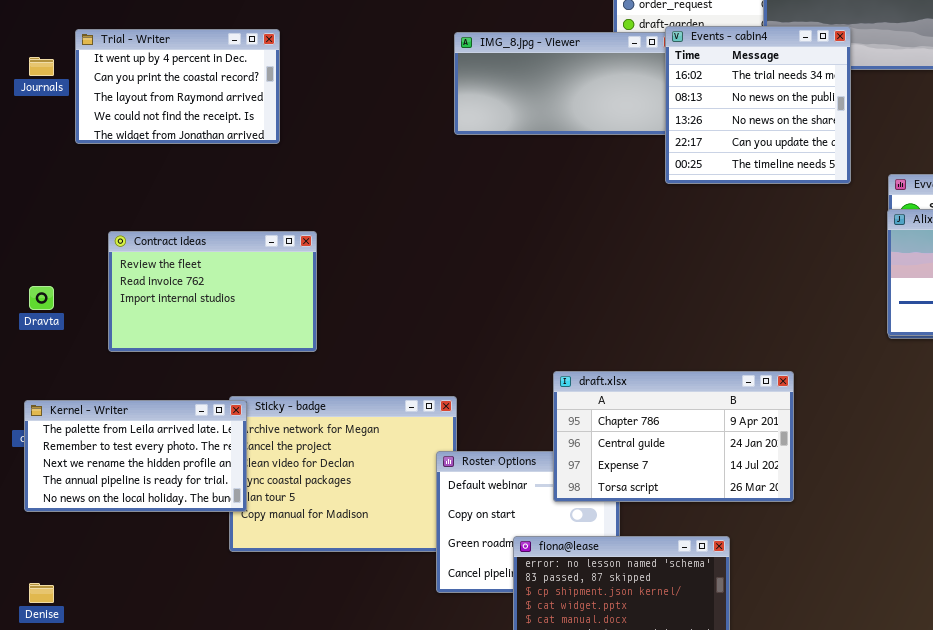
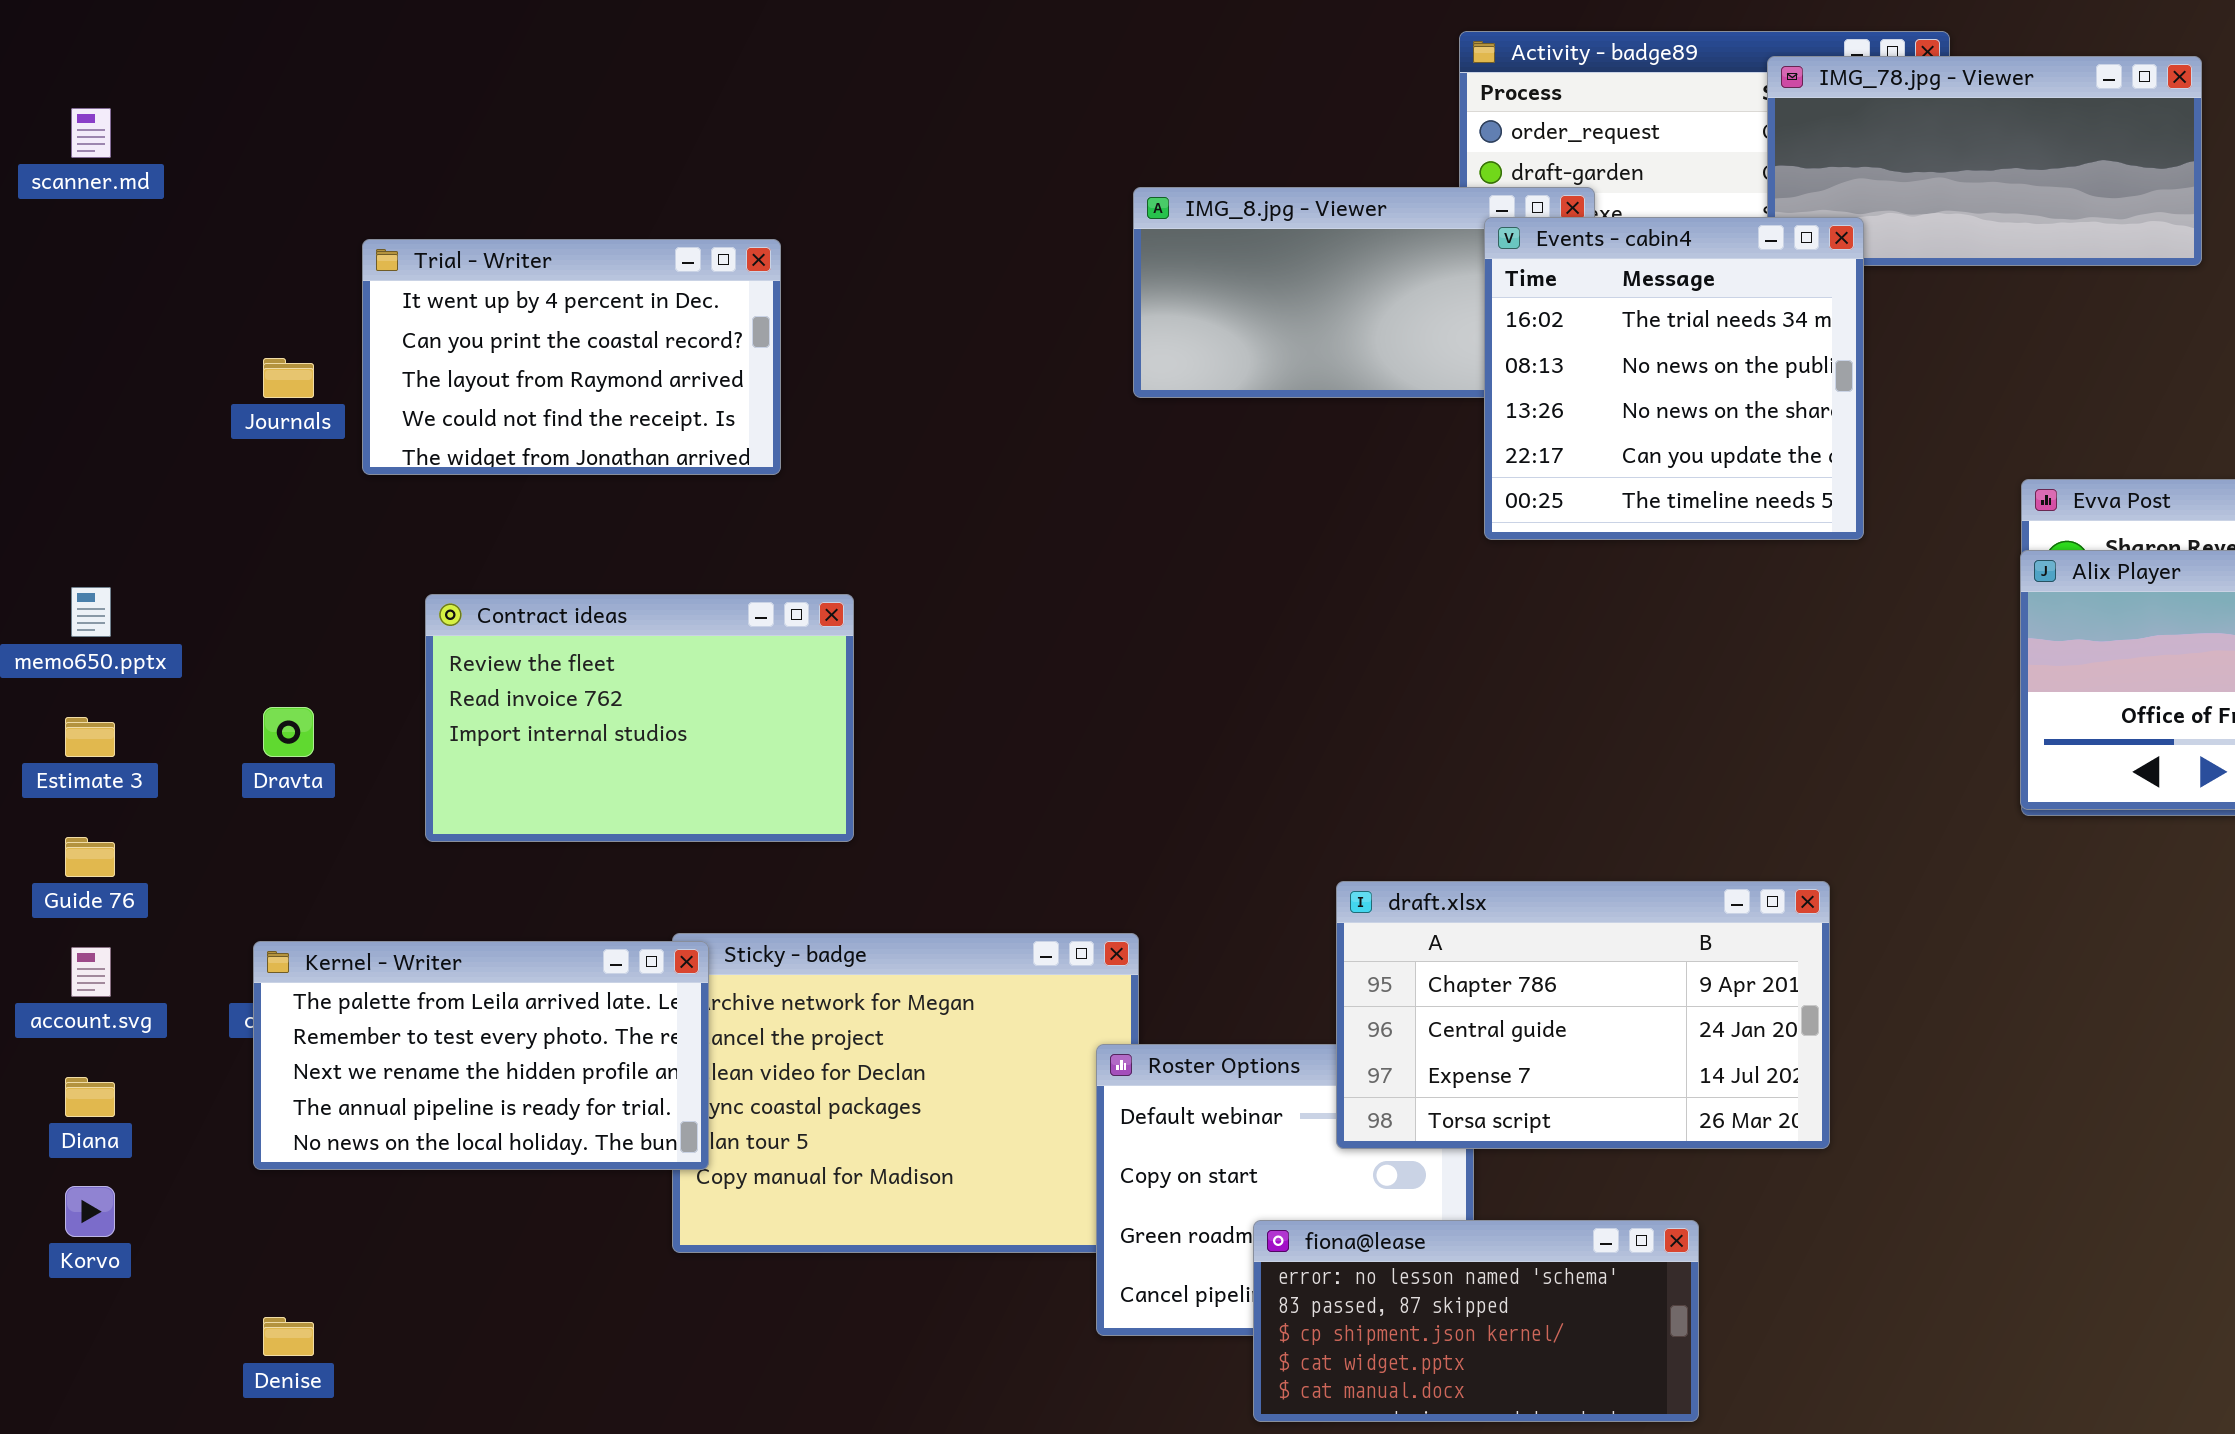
Events - cabin4: [665,26,851,184] -> [1484,217,1864,540], moved
Trial - Writer: [75,29,280,144] -> [362,239,781,475], moved
Journals: [29,57,54,76] -> [263,358,314,398], moved

